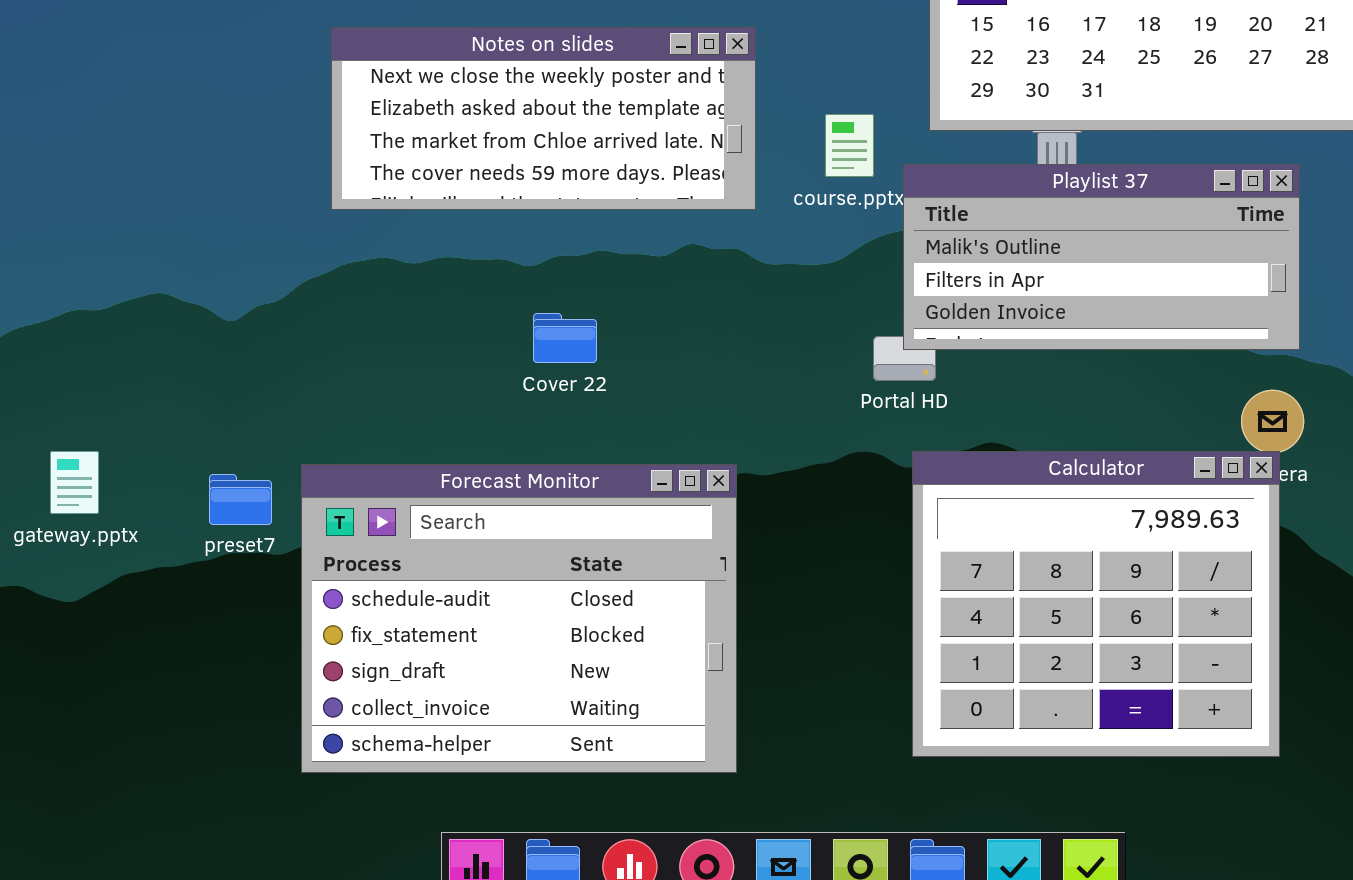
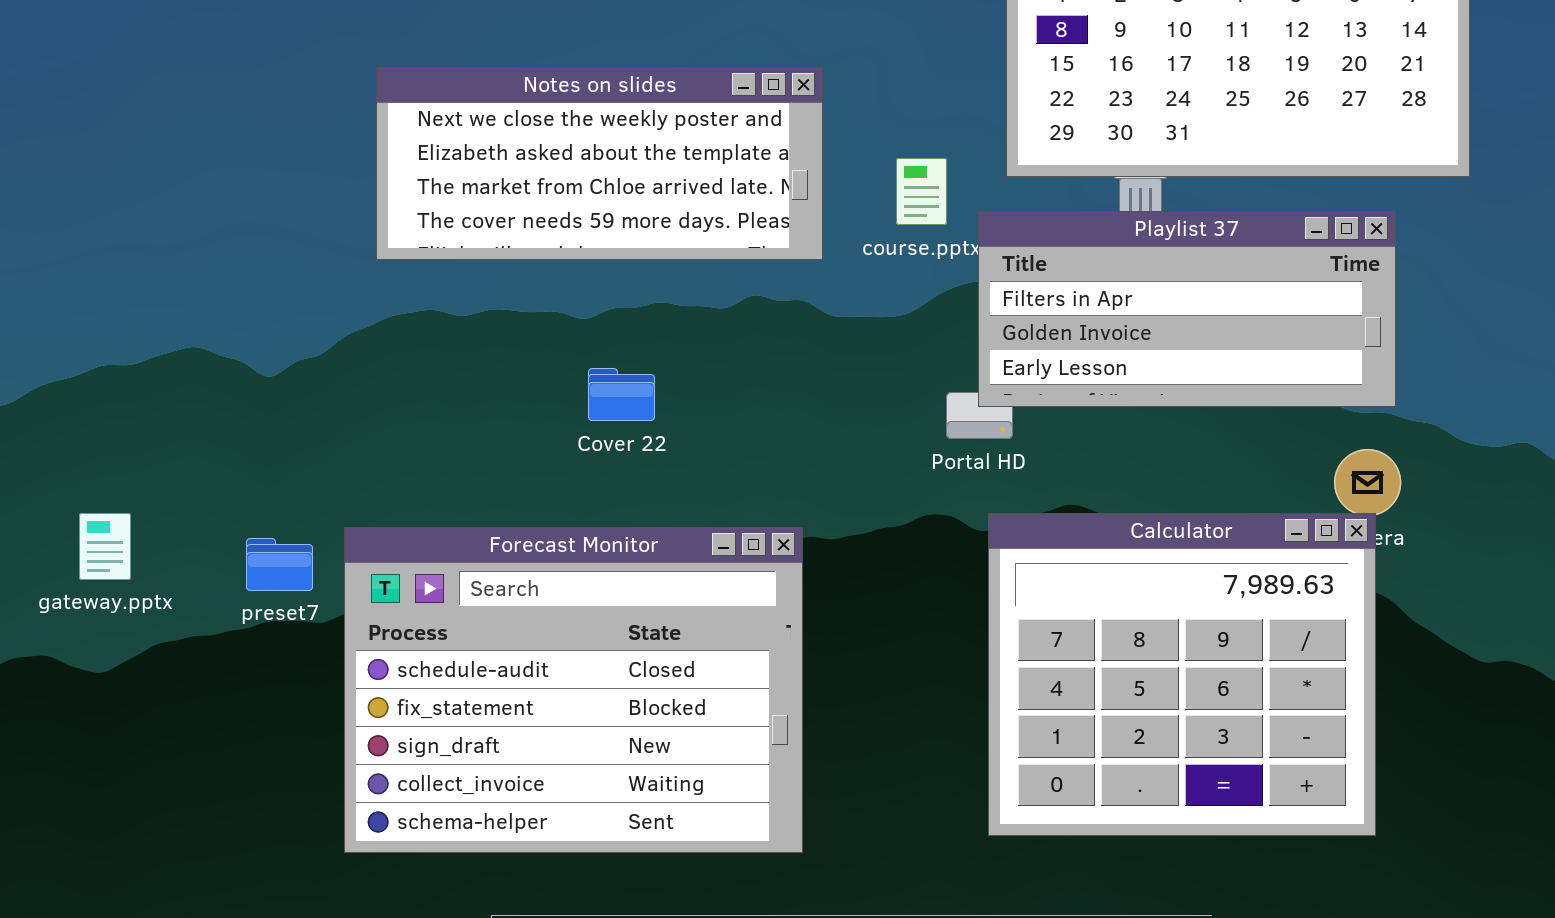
Playlist 37: [903,164,1300,350] -> [978,211,1396,407], scrolled down 1 row

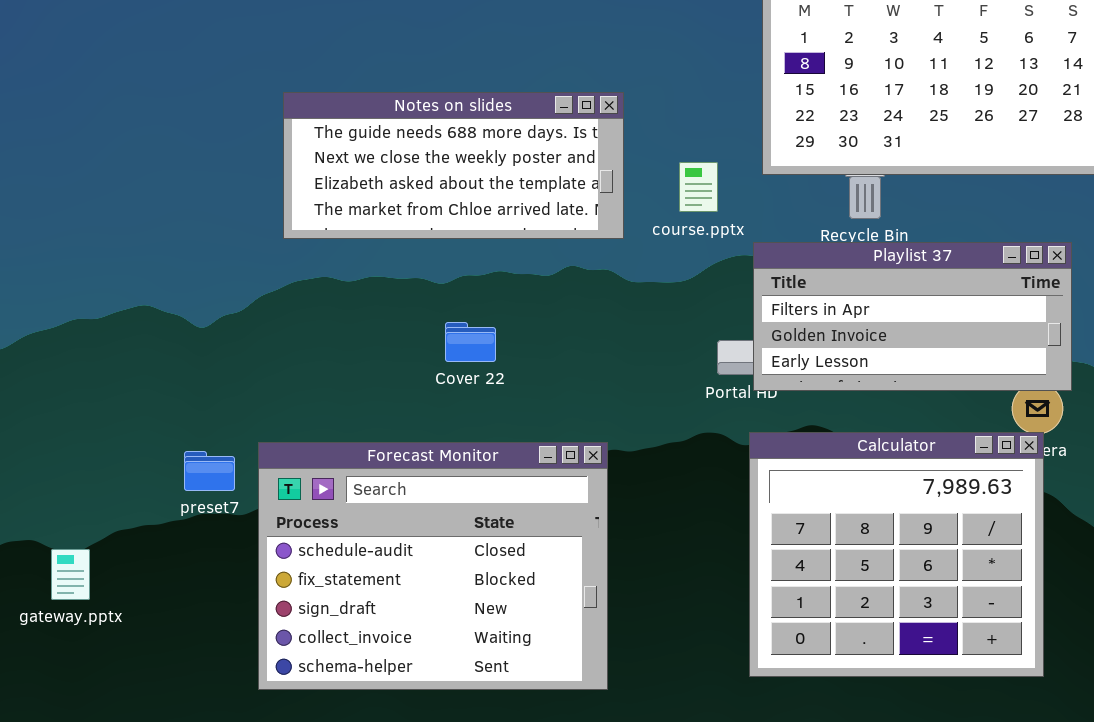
Notes on slides: [376,67,823,260] -> [283,92,624,239], scrolled up 1 row
Playlist 37: [978,211,1396,407] -> [753,242,1072,391], moved
gateway.pptx: [79,513,131,580] -> [51,549,90,600], moved

